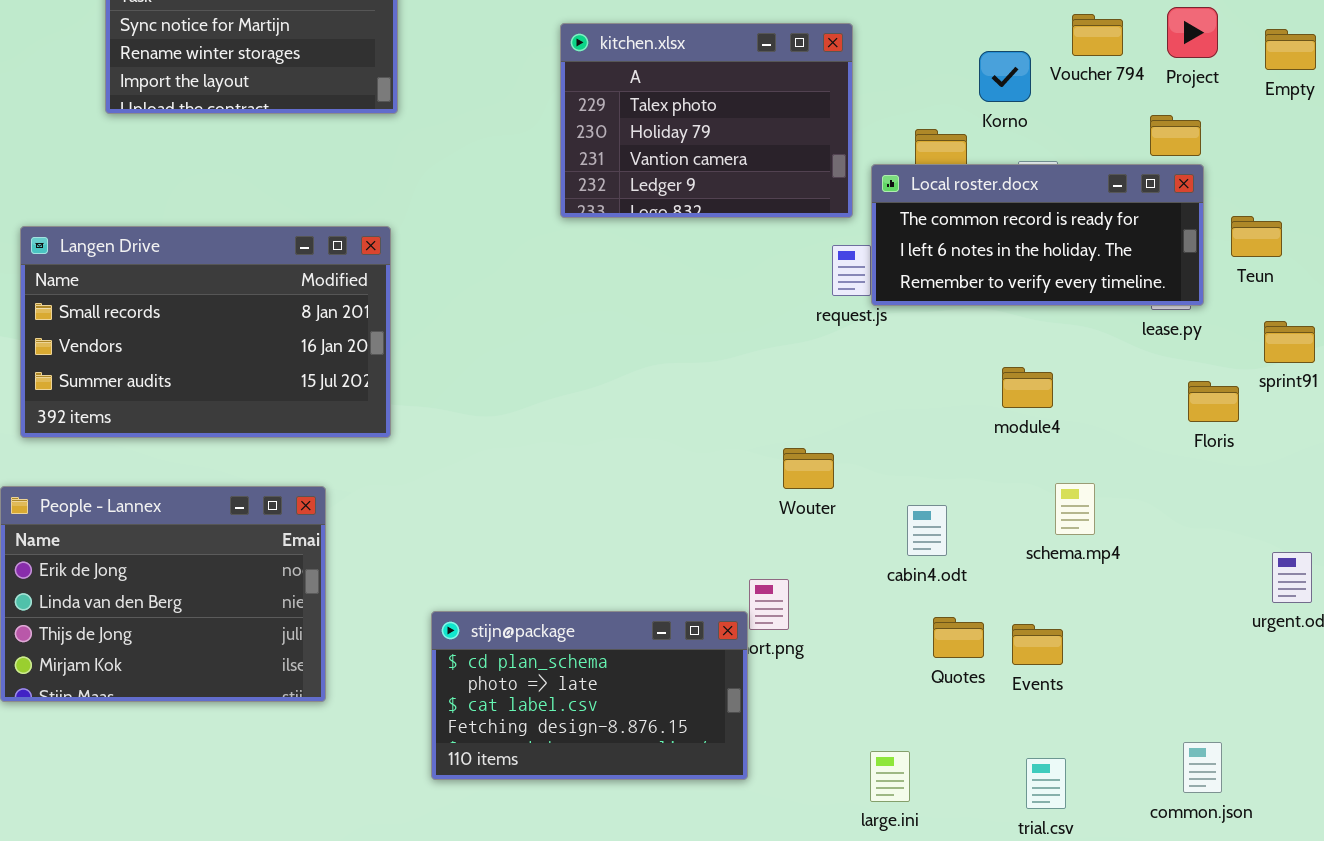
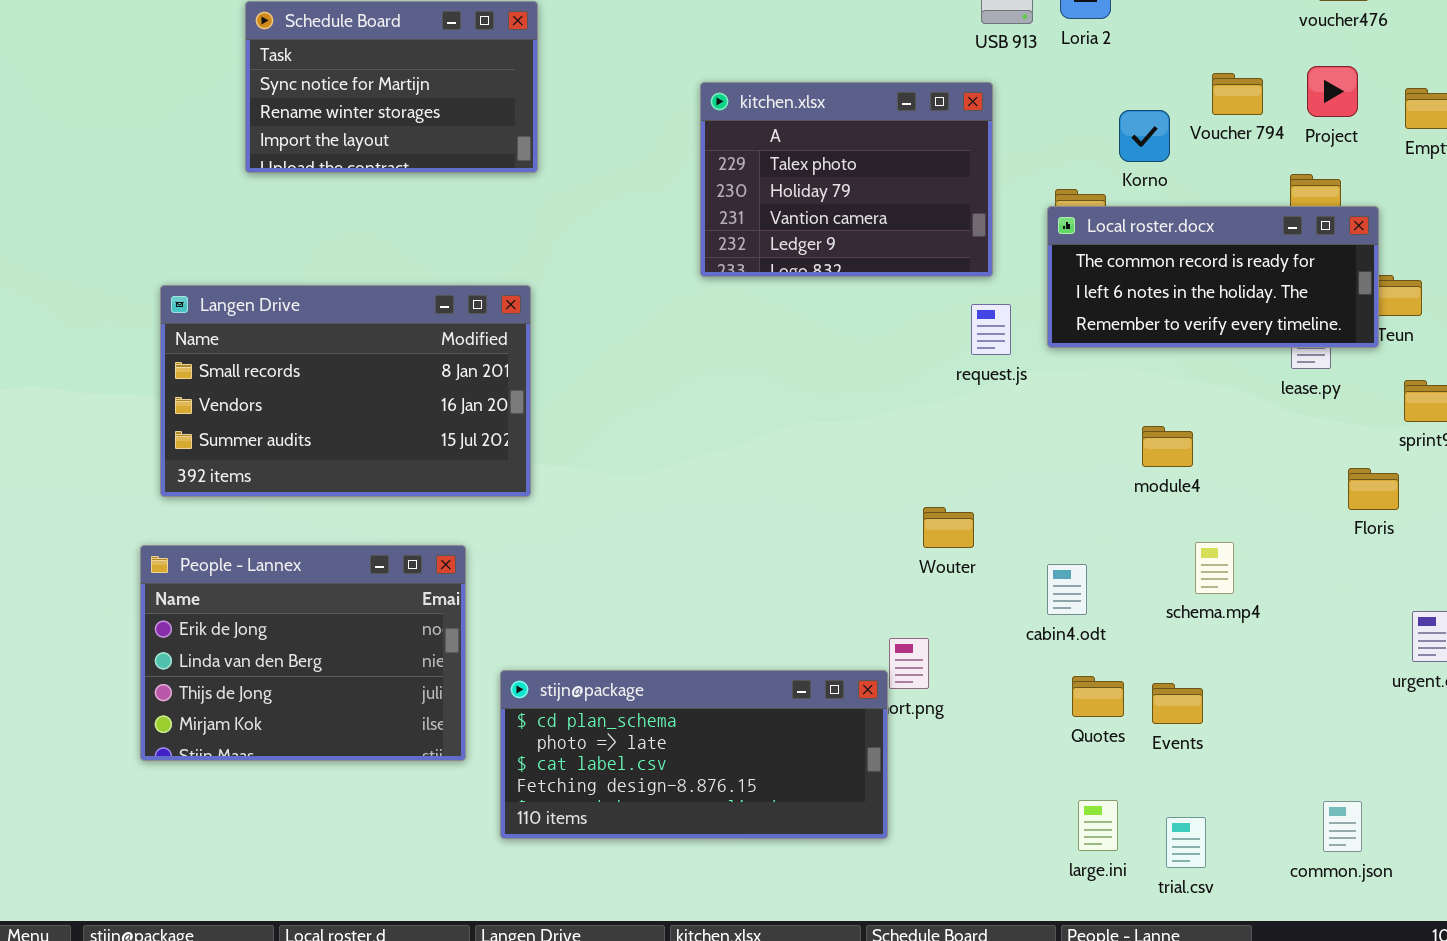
Local roster.docx: [871,164,1204,306] -> [1047,206,1379,348], moved
Floris: [1188,381,1239,422] -> [1348,468,1399,510], moved
stijn@package: [431,611,748,780] -> [500,670,888,839], resized
large.ini: [870,751,910,802] -> [1078,800,1118,851], moved

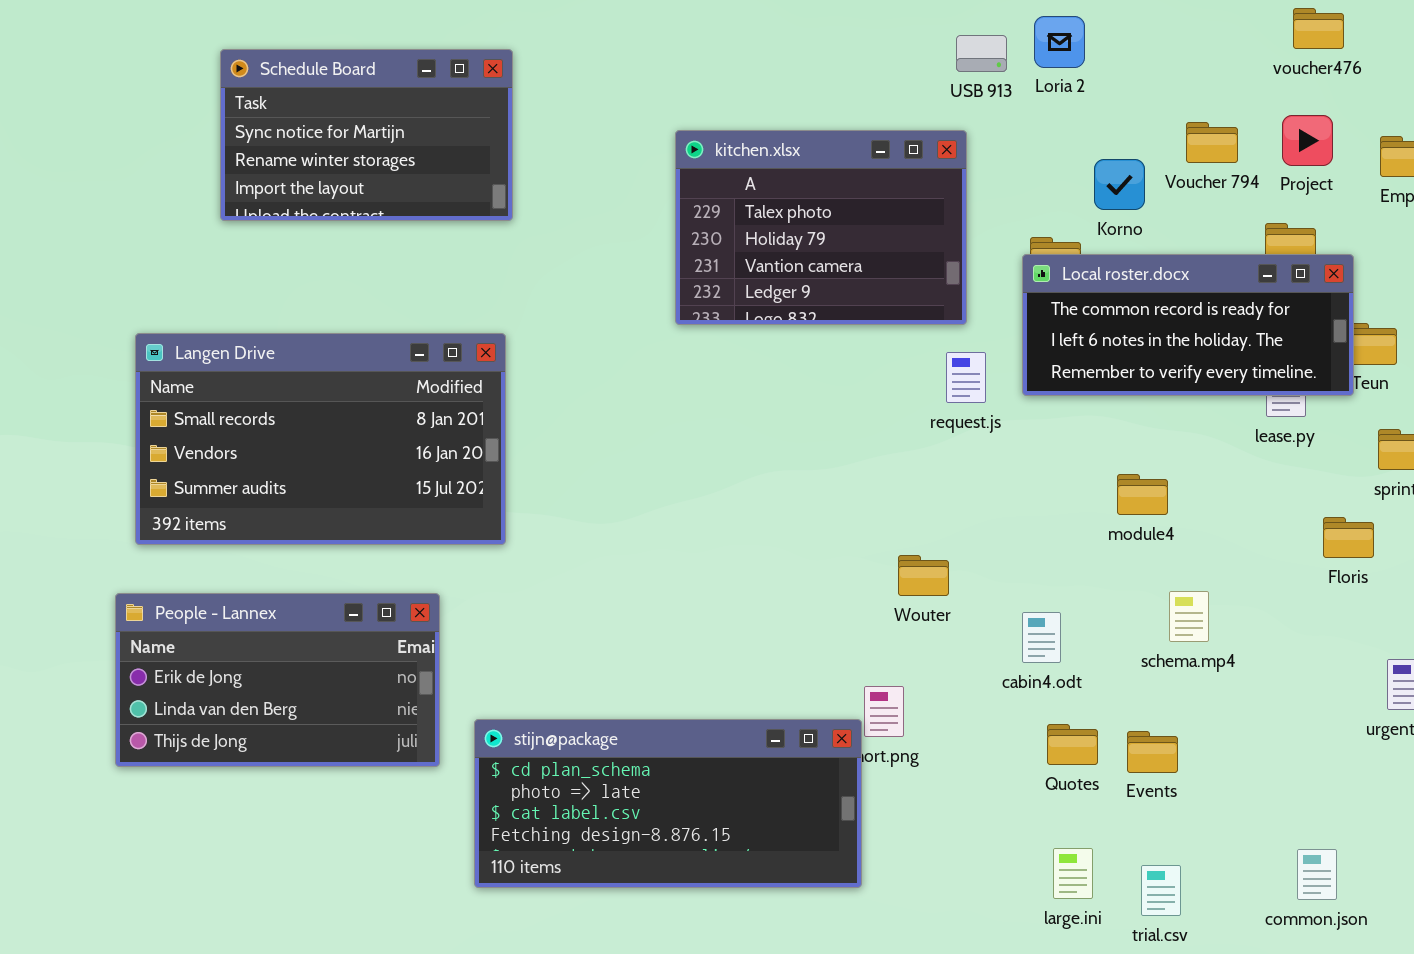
People - Lannex: [140,545,466,761] -> [115,593,440,767], resized

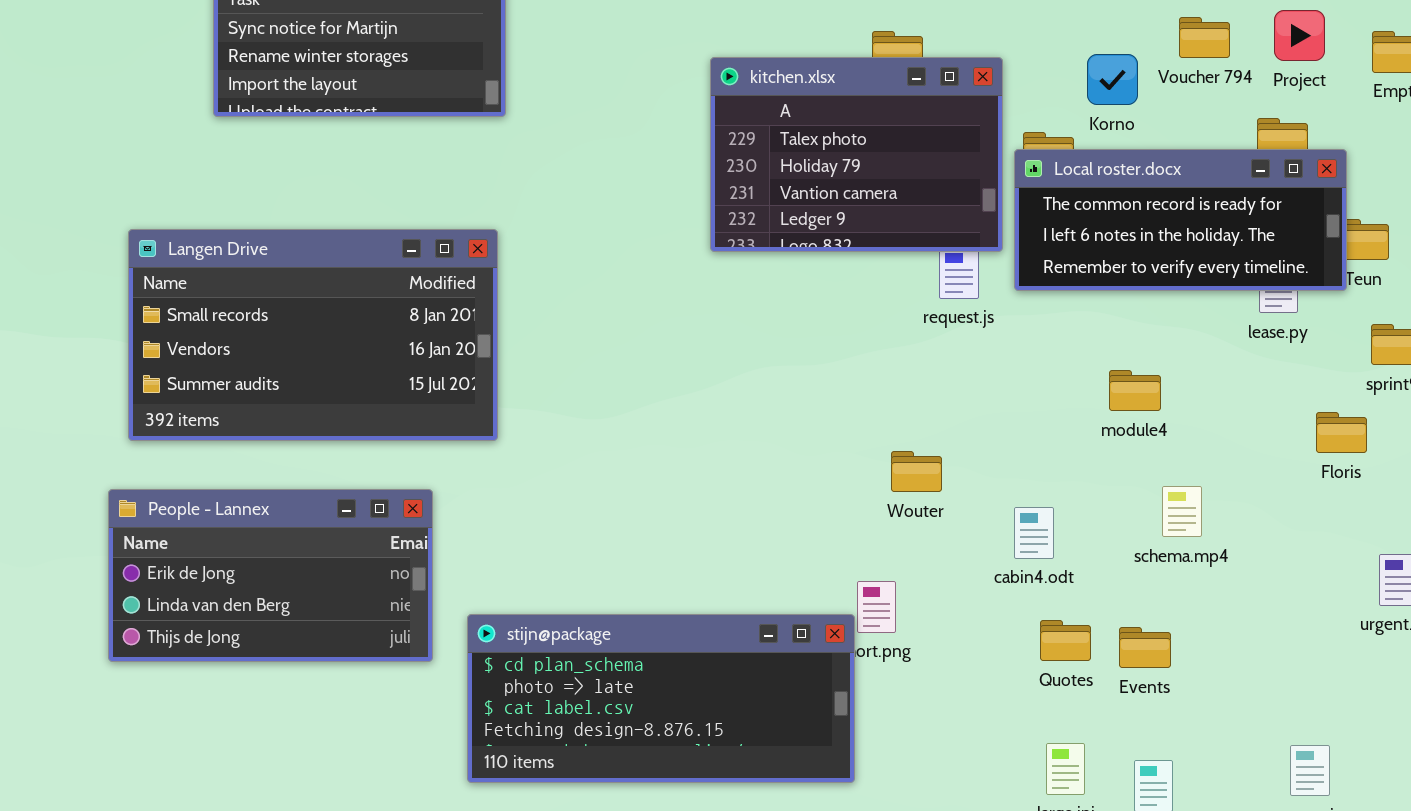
kitchen.xlsx: [675,130,967,325] -> [710,57,1003,252], moved

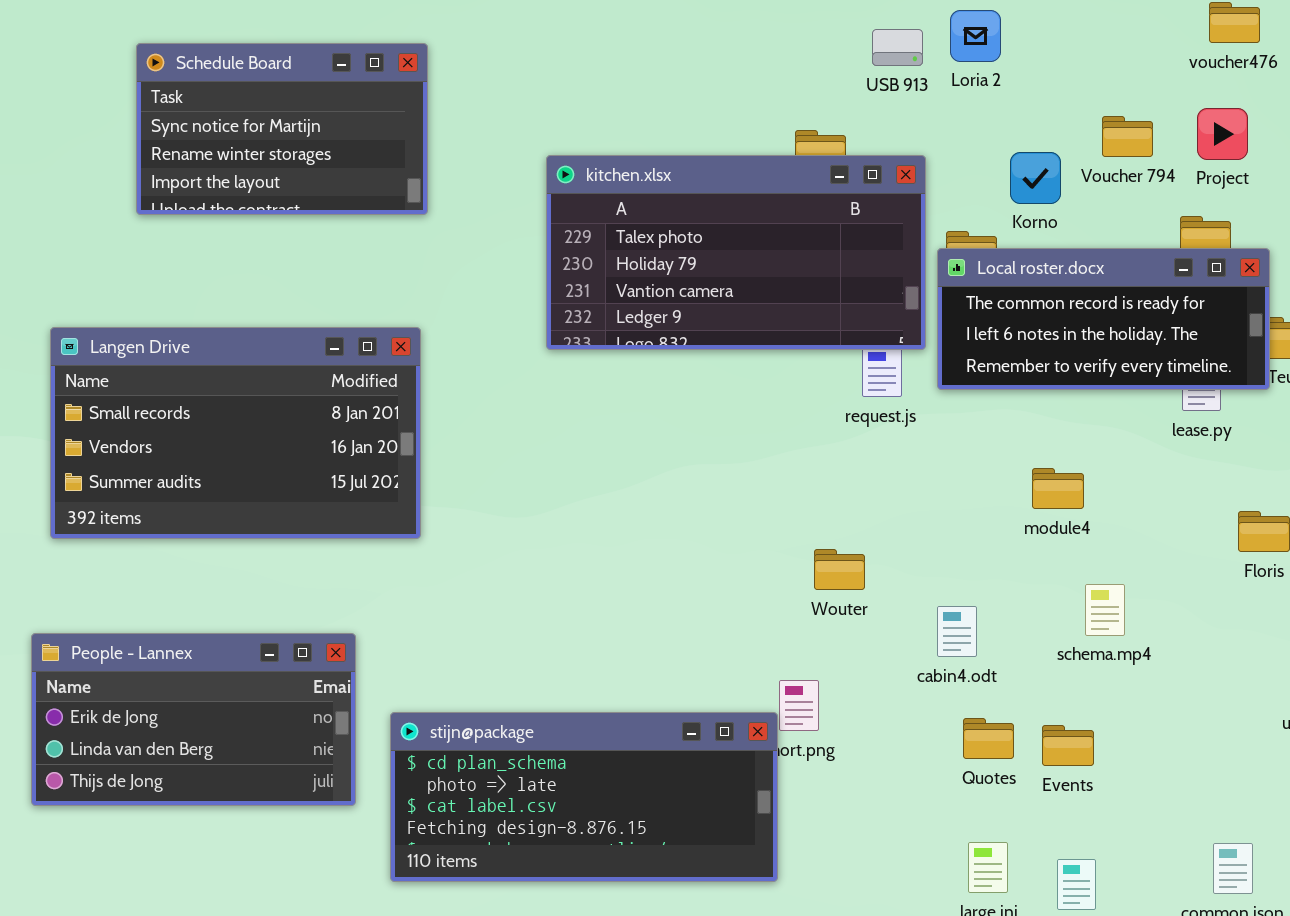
kitchen.xlsx: [710,57,1003,252] -> [546,155,926,350], resized
People - Lannex: [108,489,433,662] -> [31,633,356,806], moved

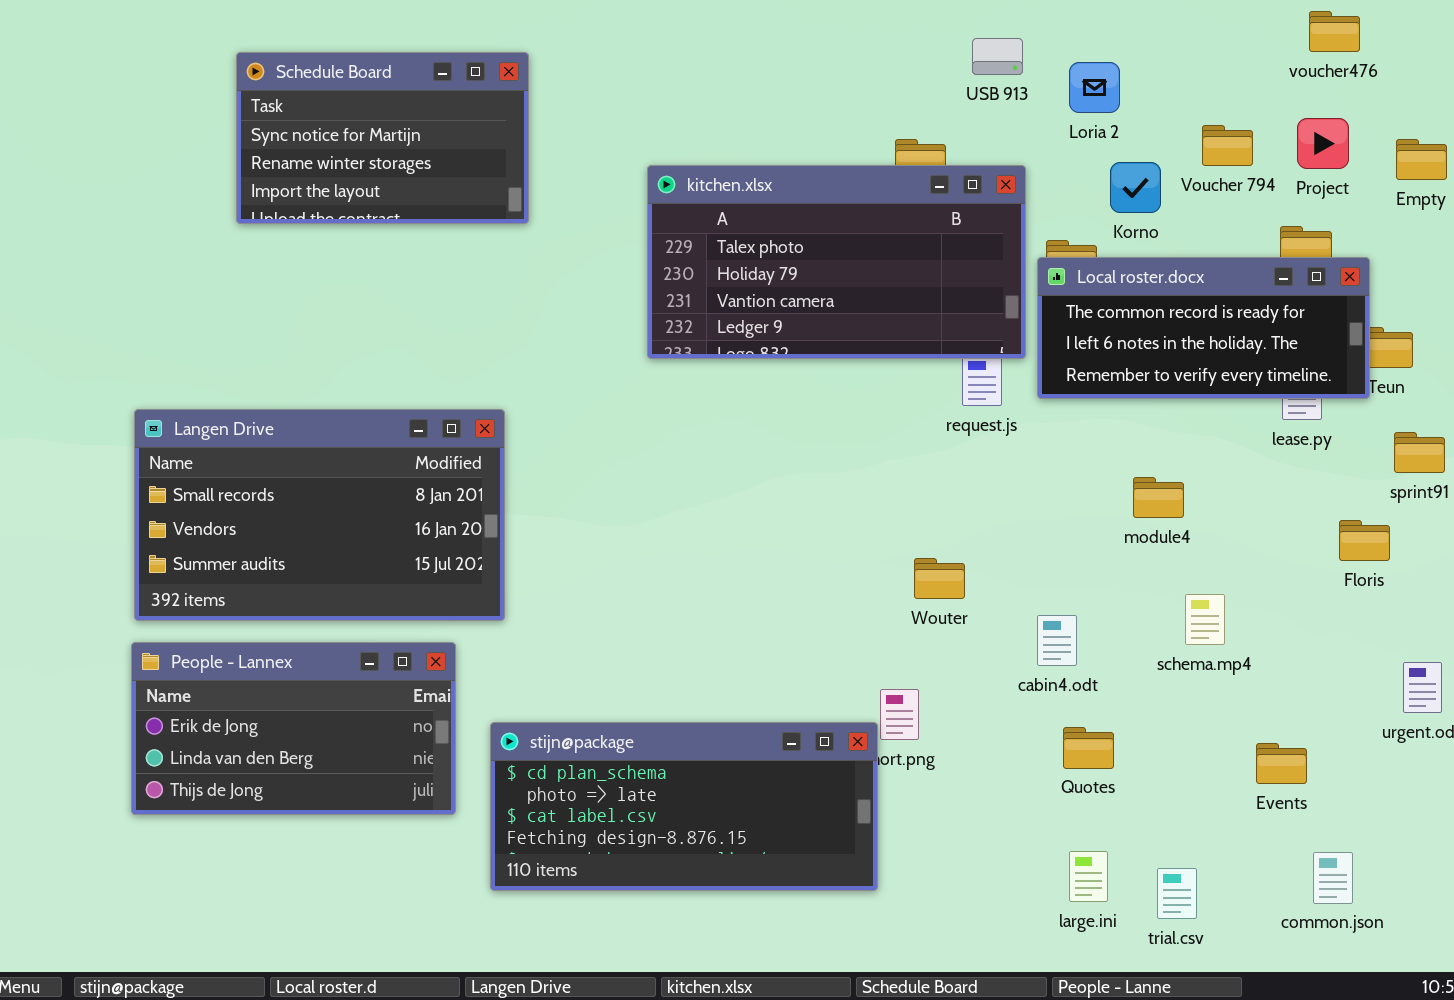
Loria 2: [950,10,1001,62] -> [1069,62,1120,113], moved
Langen Drive: [50,327,421,539] -> [134,409,505,621], moved
Events: [1042,725,1094,766] -> [1256,743,1307,784], moved

